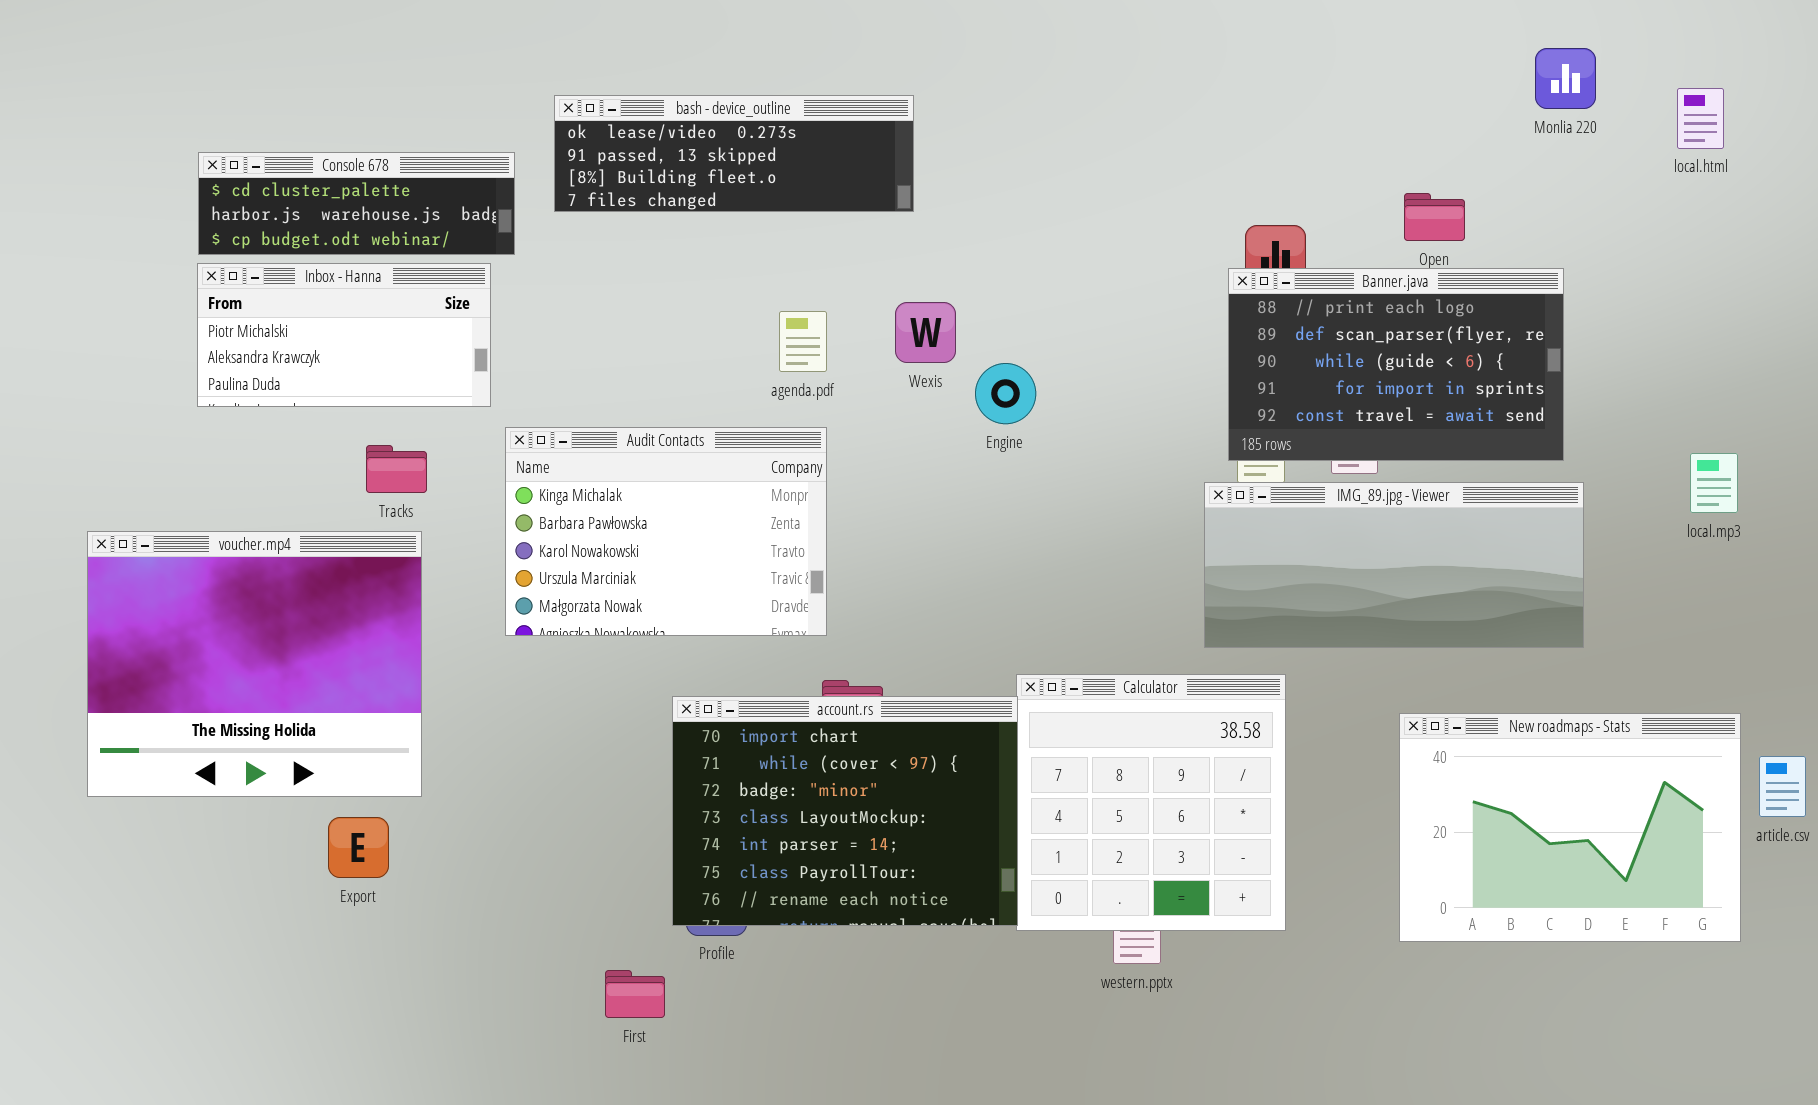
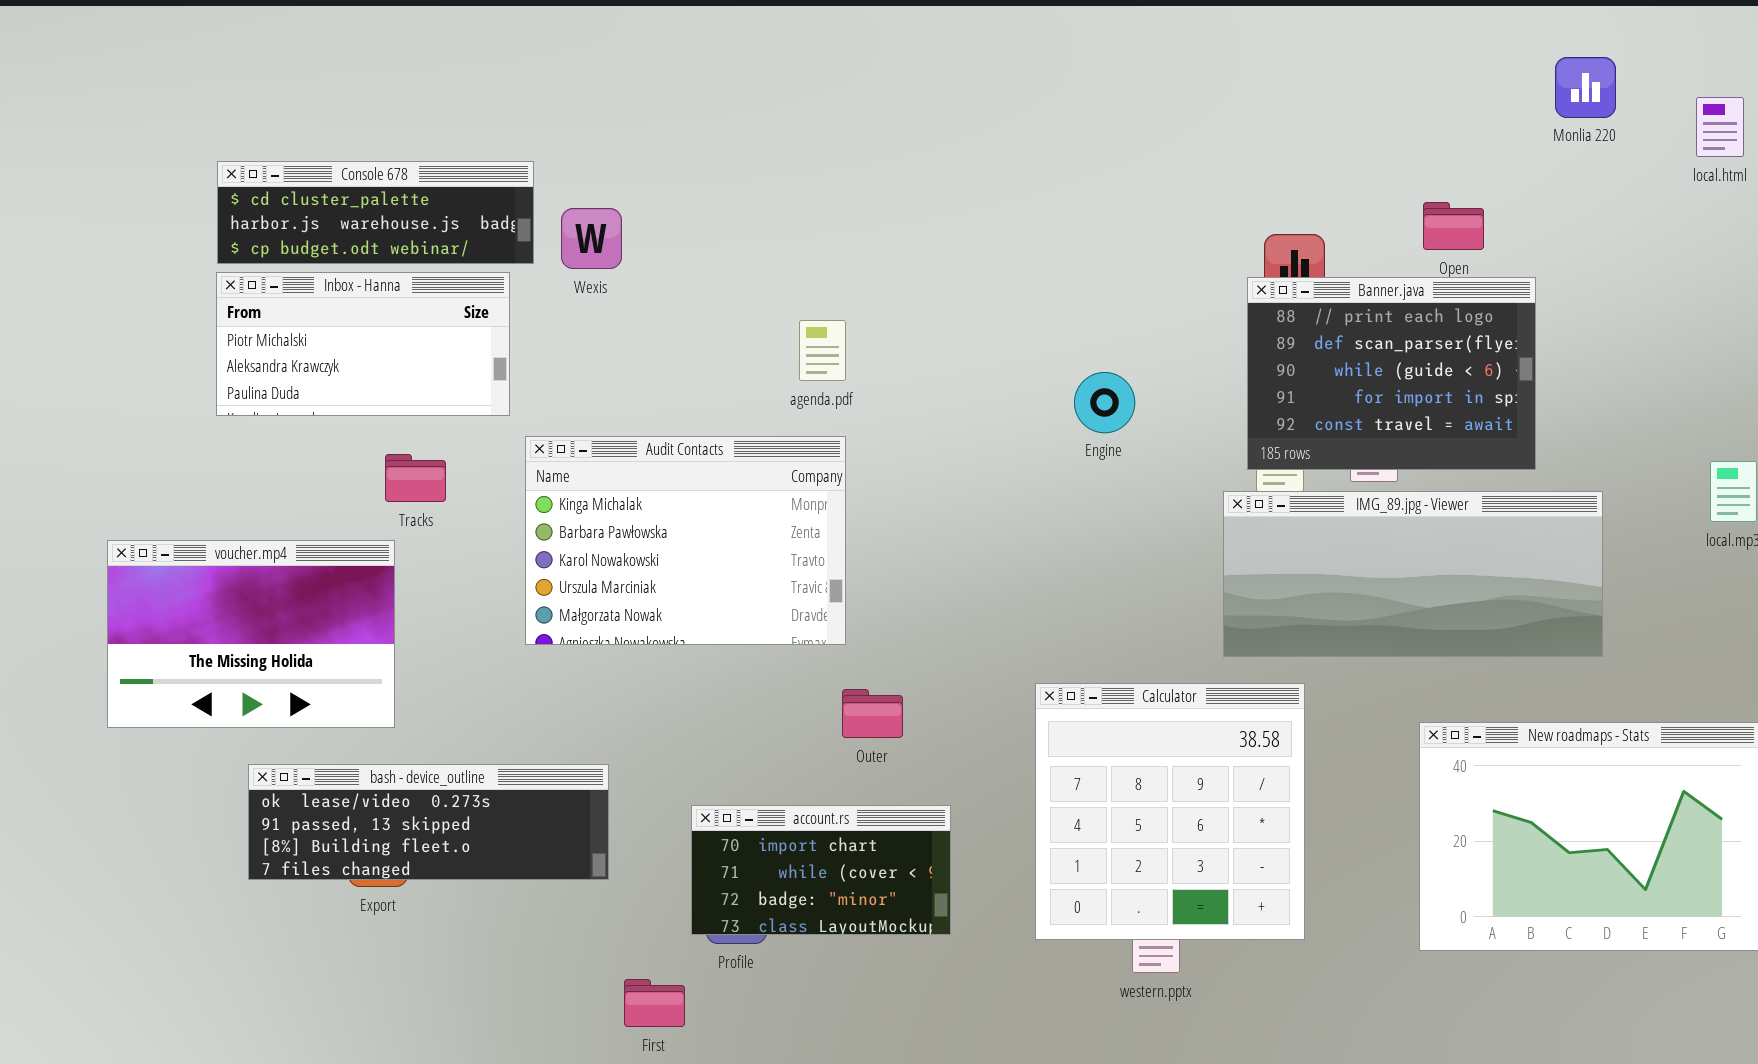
bash - device_outline: [554,95,914,212] -> [248,764,609,880], moved
Banner.java: [1228,268,1564,461] -> [1247,277,1536,470], resized
Wexis: [895,302,956,363] -> [561,208,622,269], moved
Engine: [975,363,1036,424] -> [1074,372,1135,433], moved
voucher.mp4: [87,531,422,797] -> [107,540,395,728], resized
account.rs: [672,696,1018,926] -> [691,805,951,935], resized

